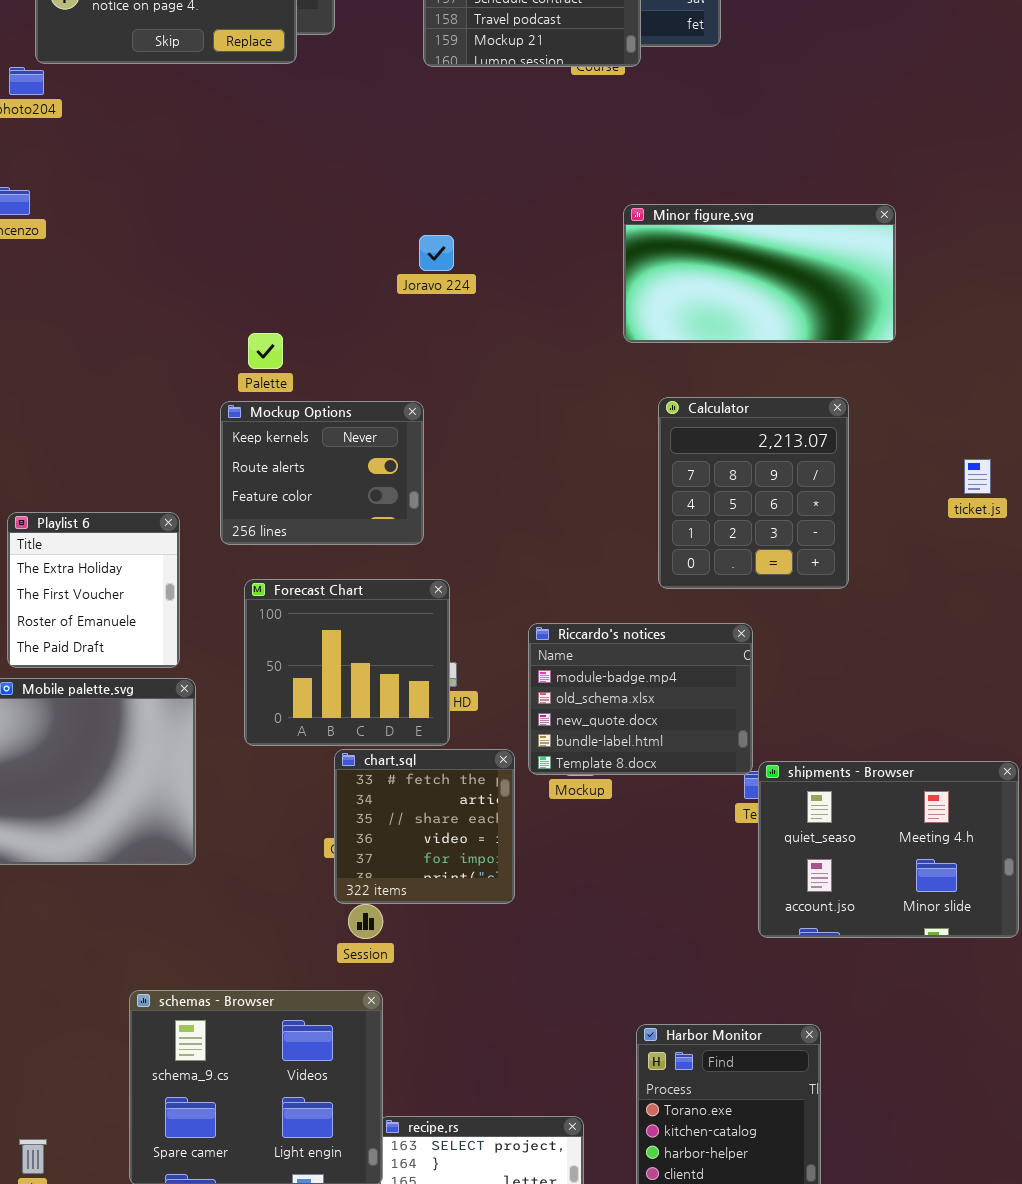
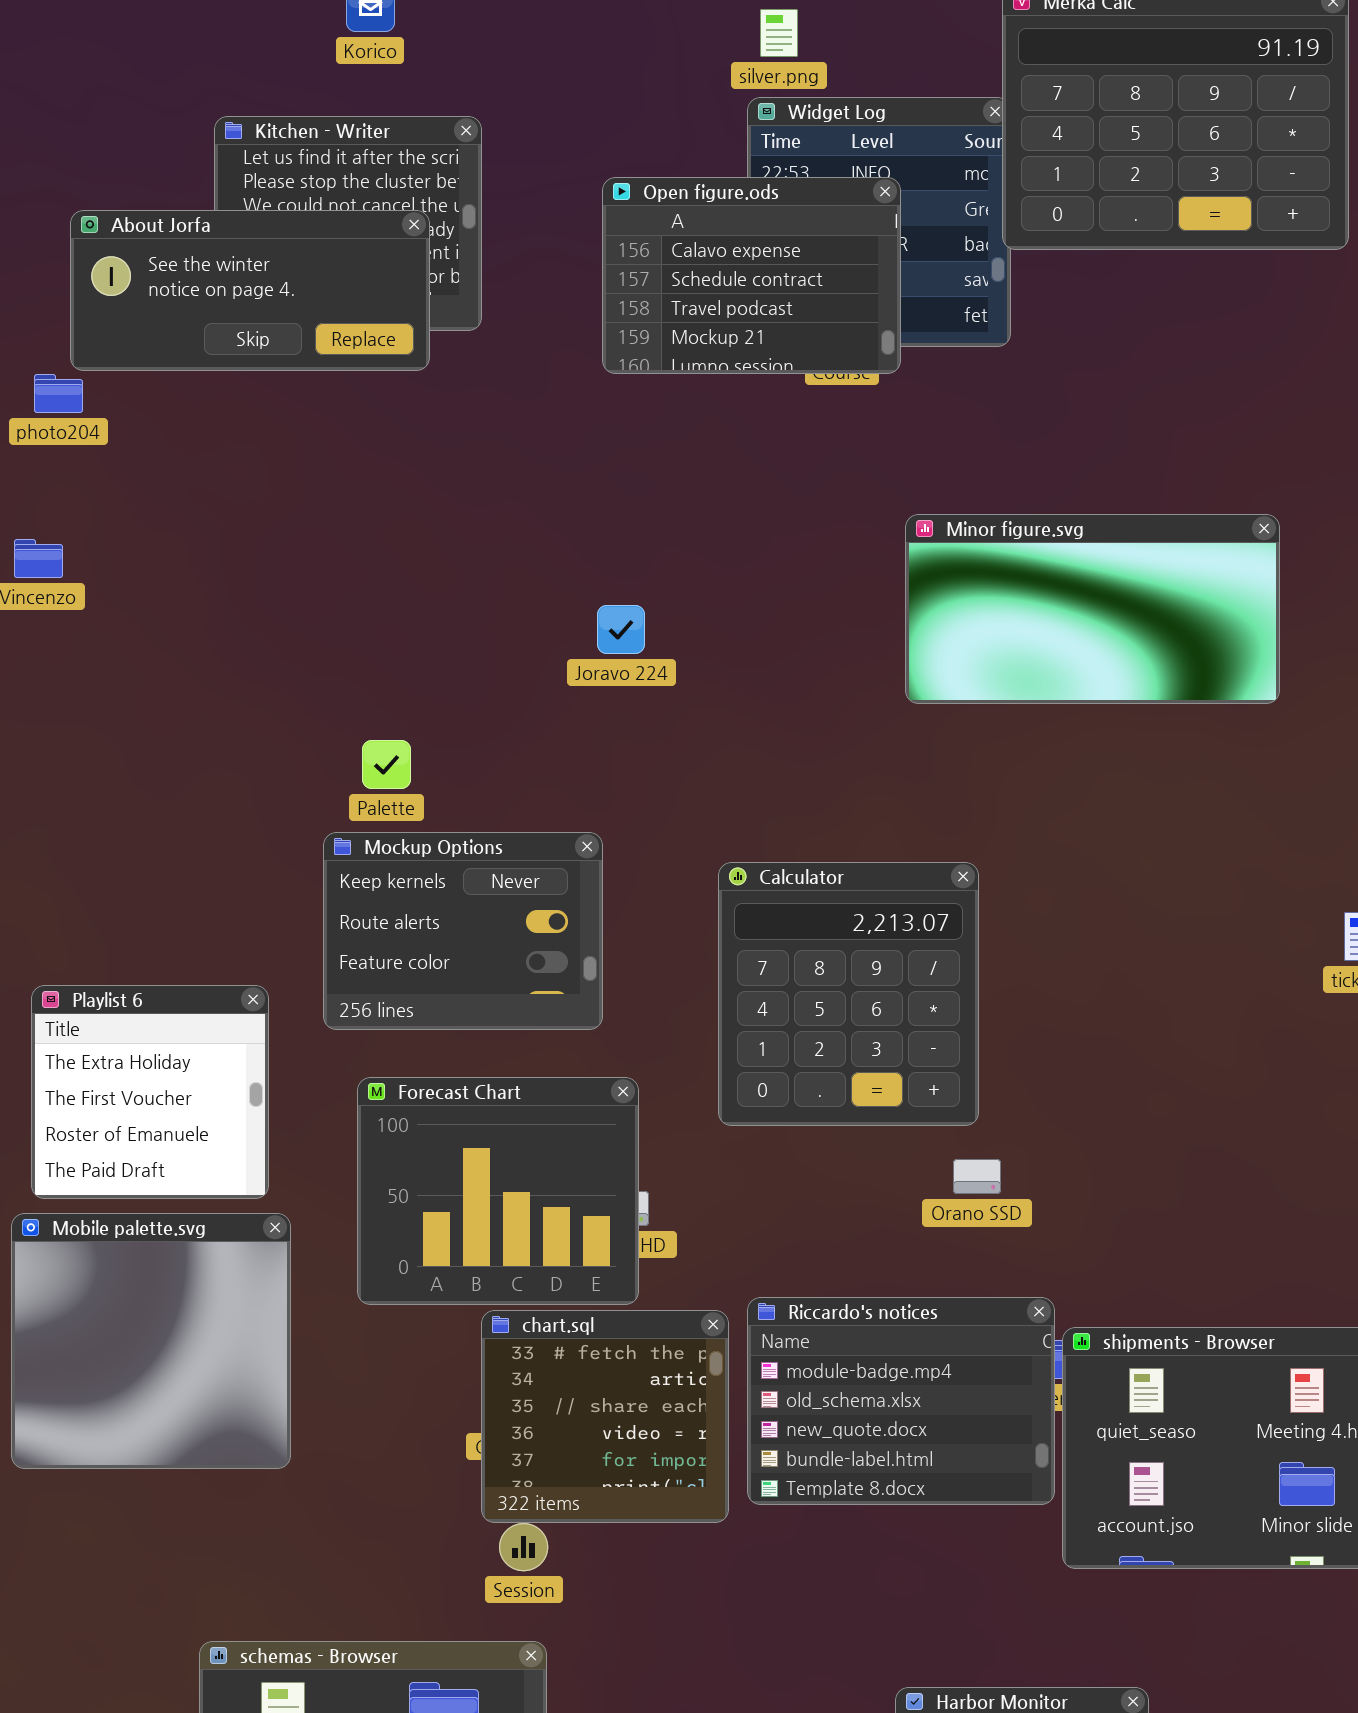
Minor figure.svg: [623,204,896,343] -> [905,514,1280,704], moved
Calculator: [658,397,849,589] -> [718,862,979,1126], moved
Riccardo's notices: [528,623,753,775] -> [747,1297,1055,1505], moved

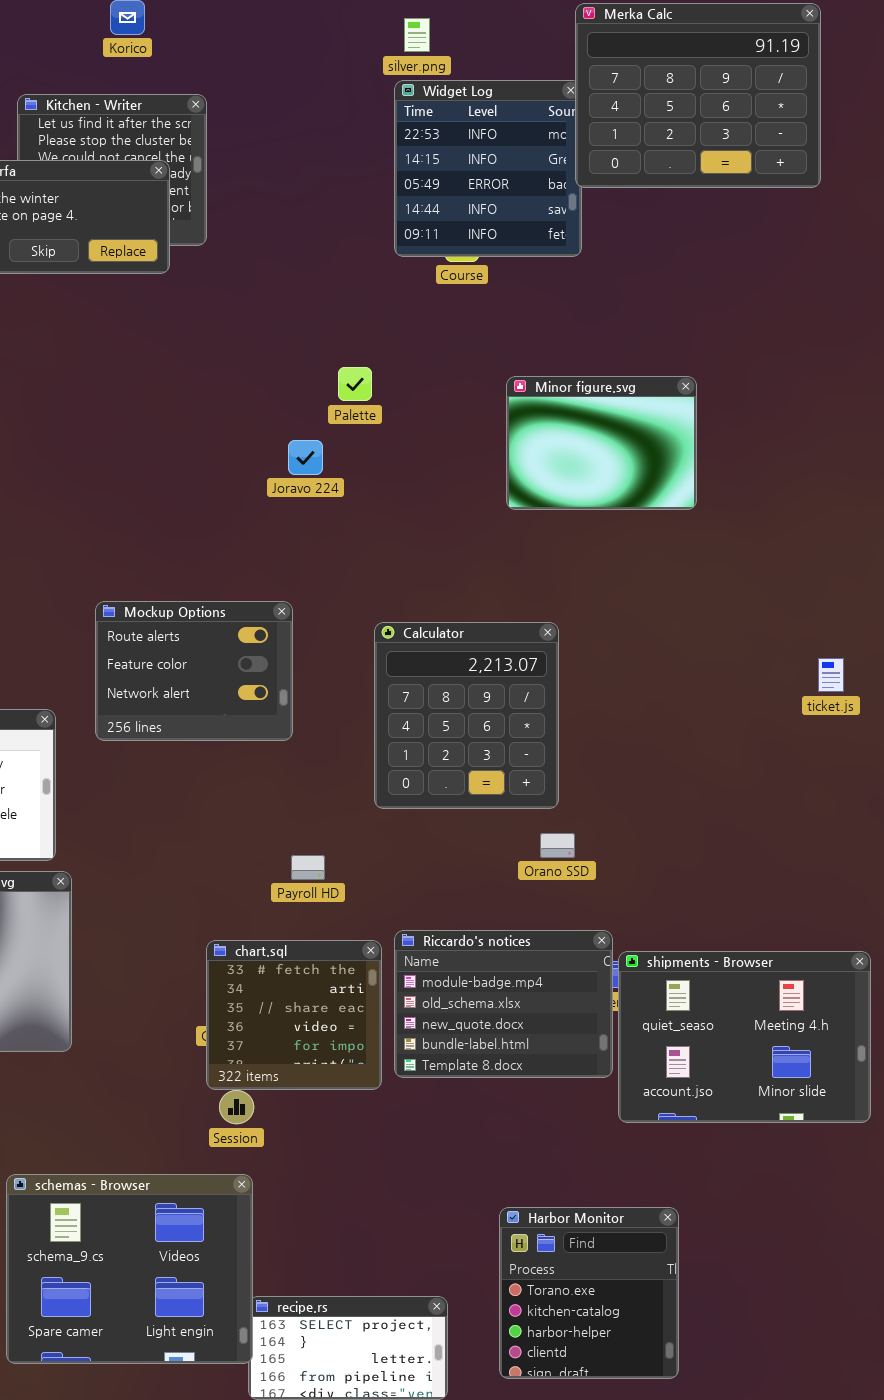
Open figure.ods: [602,177,901,374] -> none, closed
Minor figure.svg: [905,514,1280,704] -> [506,376,697,510], resized
Palette: [362,740,411,789] -> [338,367,372,401], moved
Mockup Options: [323,832,603,1030] -> [95,601,293,741], scrolled down 1 row
Forecast Chart: [357,1077,639,1305] -> none, closed

